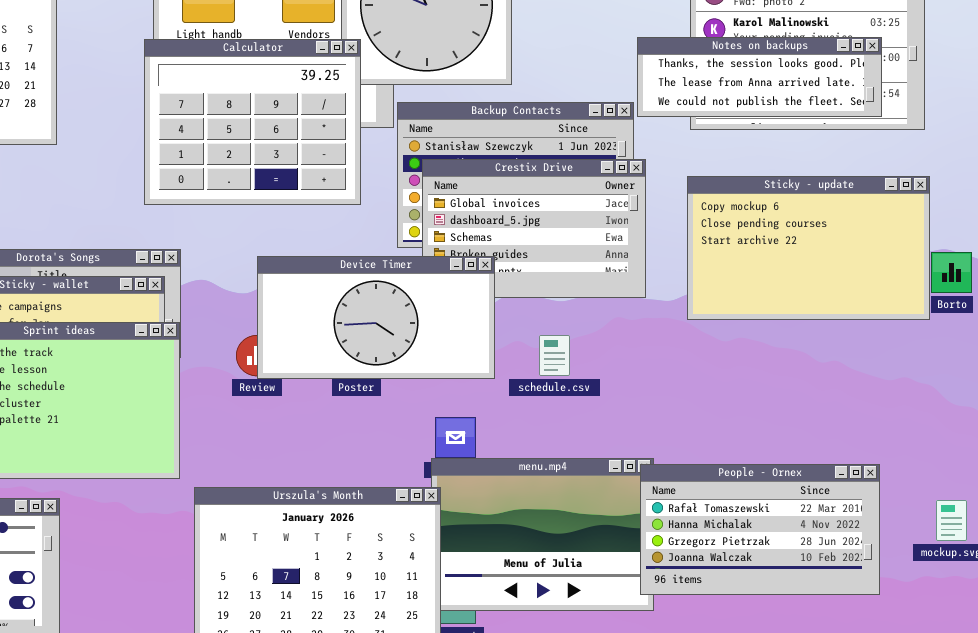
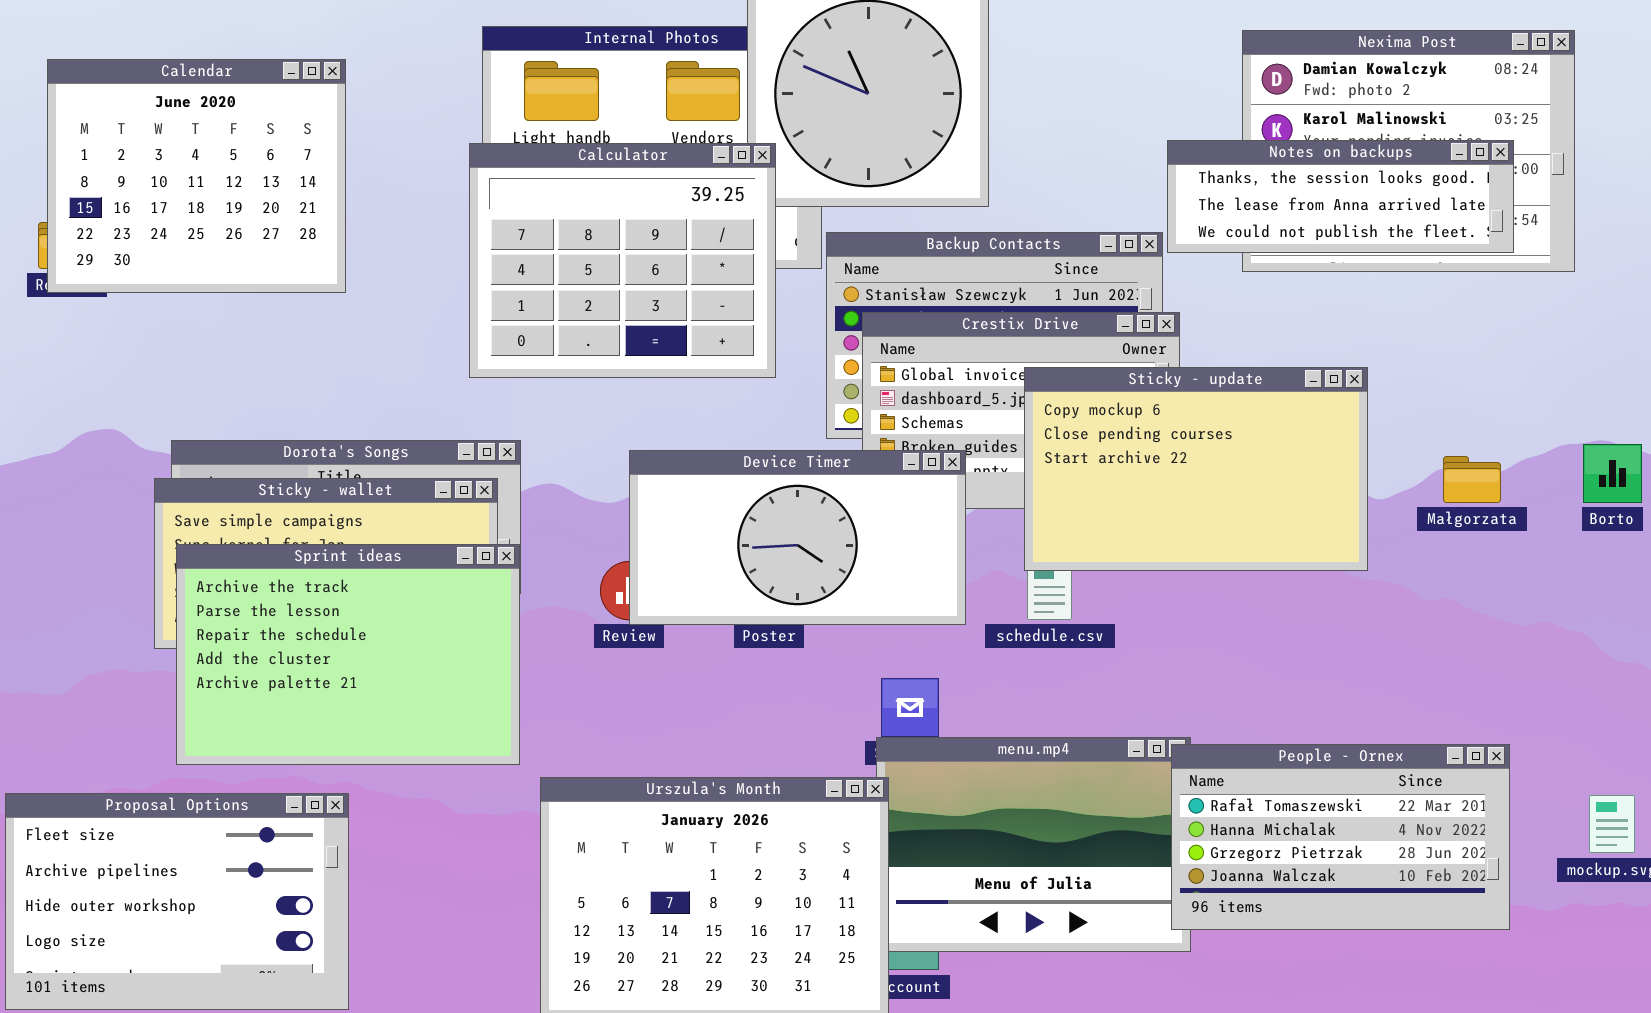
Sticky - update: [687,176,930,320] -> [1024,367,1368,571], moved

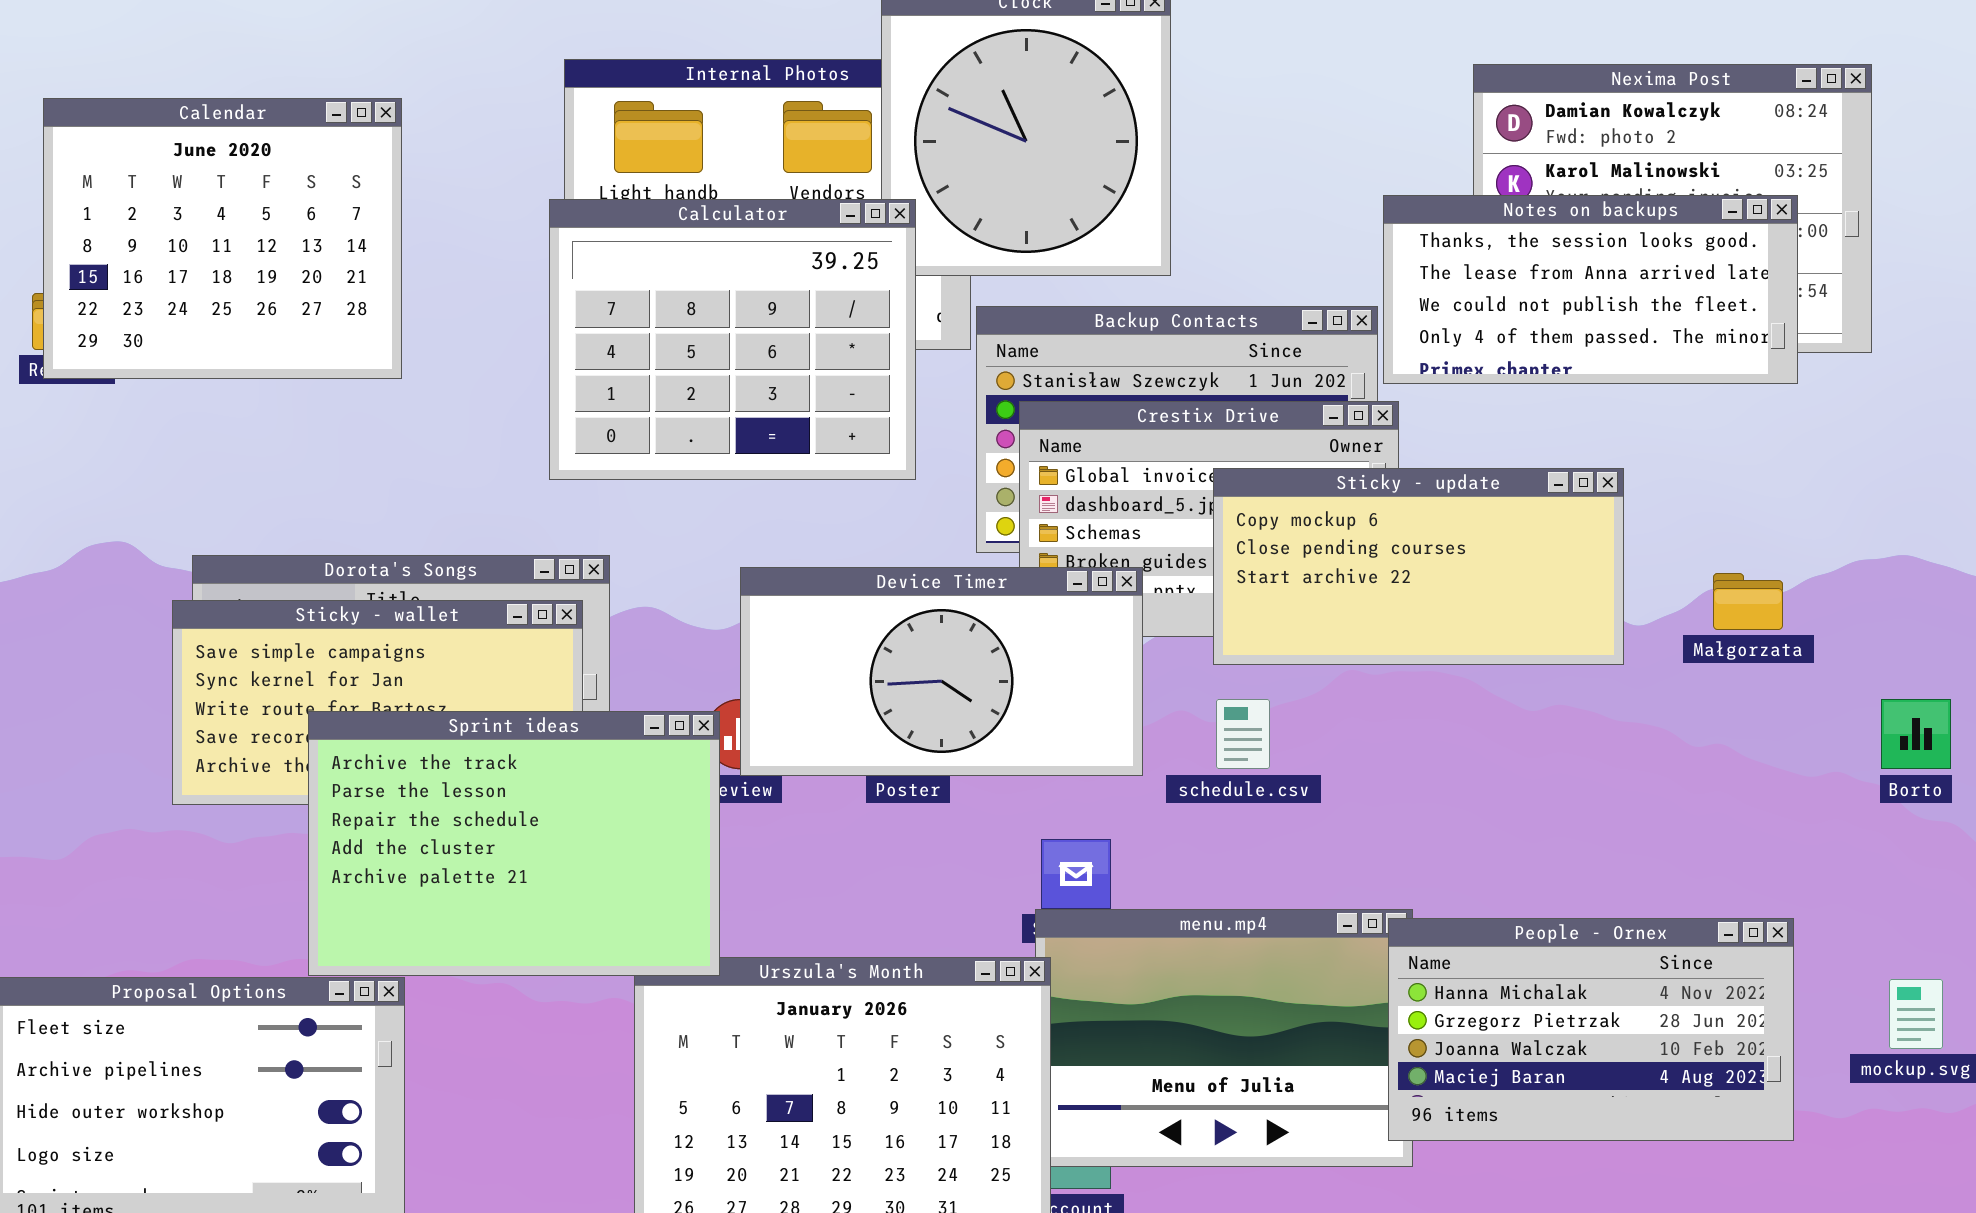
Notes on backups: [1167,140,1514,253] -> [1383,195,1798,384], resized
Sticky - update: [1024,367,1368,571] -> [1213,468,1624,665], resized
Borto: [1583,444,1642,503] -> [1881,699,1951,769], moved
Sprint ideas: [176,544,520,765] -> [308,711,720,976], moved
People - Ornex: [1171,744,1510,930] -> [1388,918,1794,1141], scrolled down 1 row

